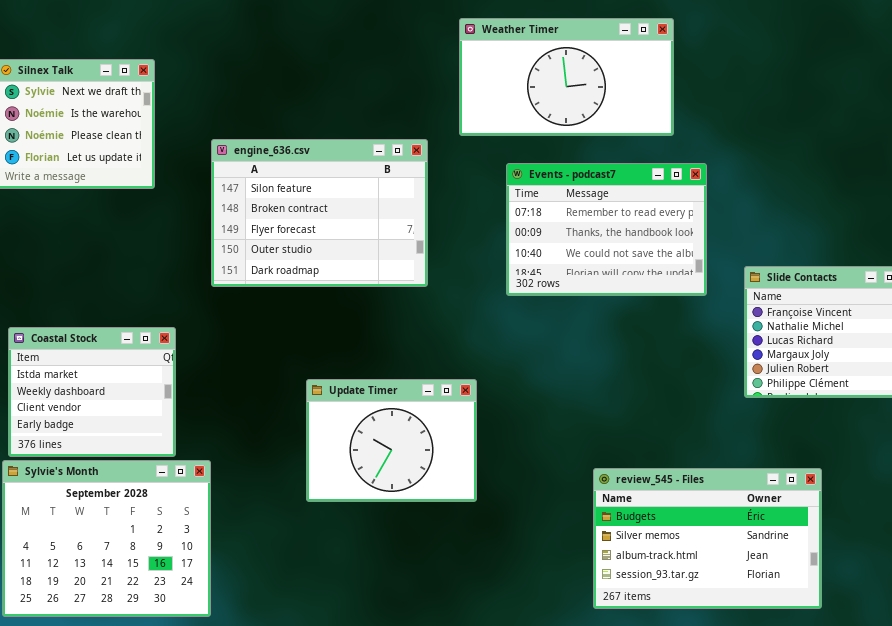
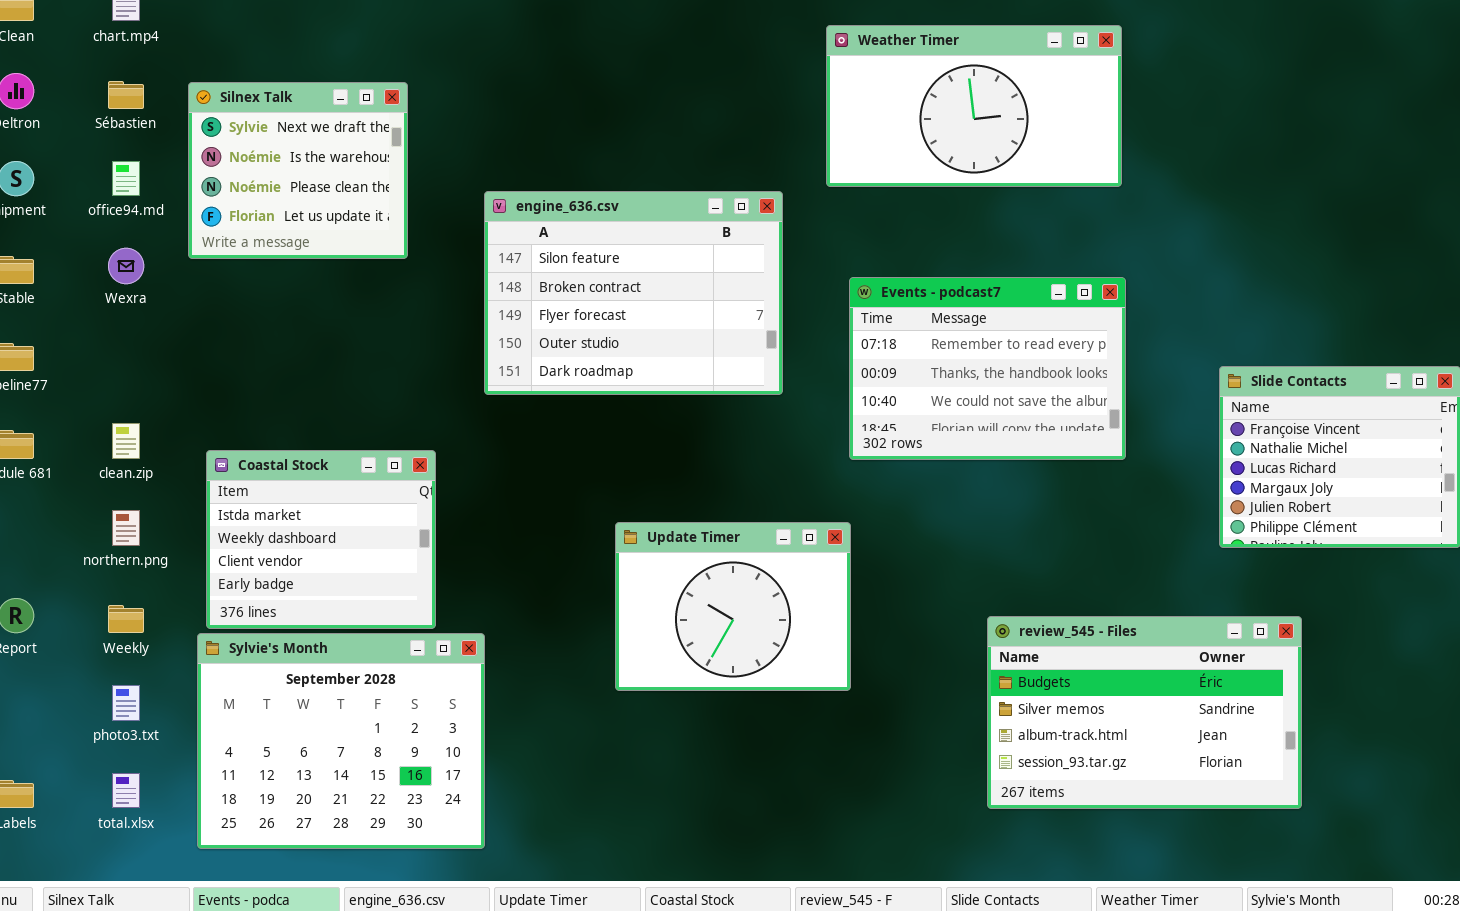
Events - podcast7: [506,163,707,296] -> [849,277,1126,460], moved
review_545 - Files: [593,468,822,609] -> [987,616,1302,809], moved

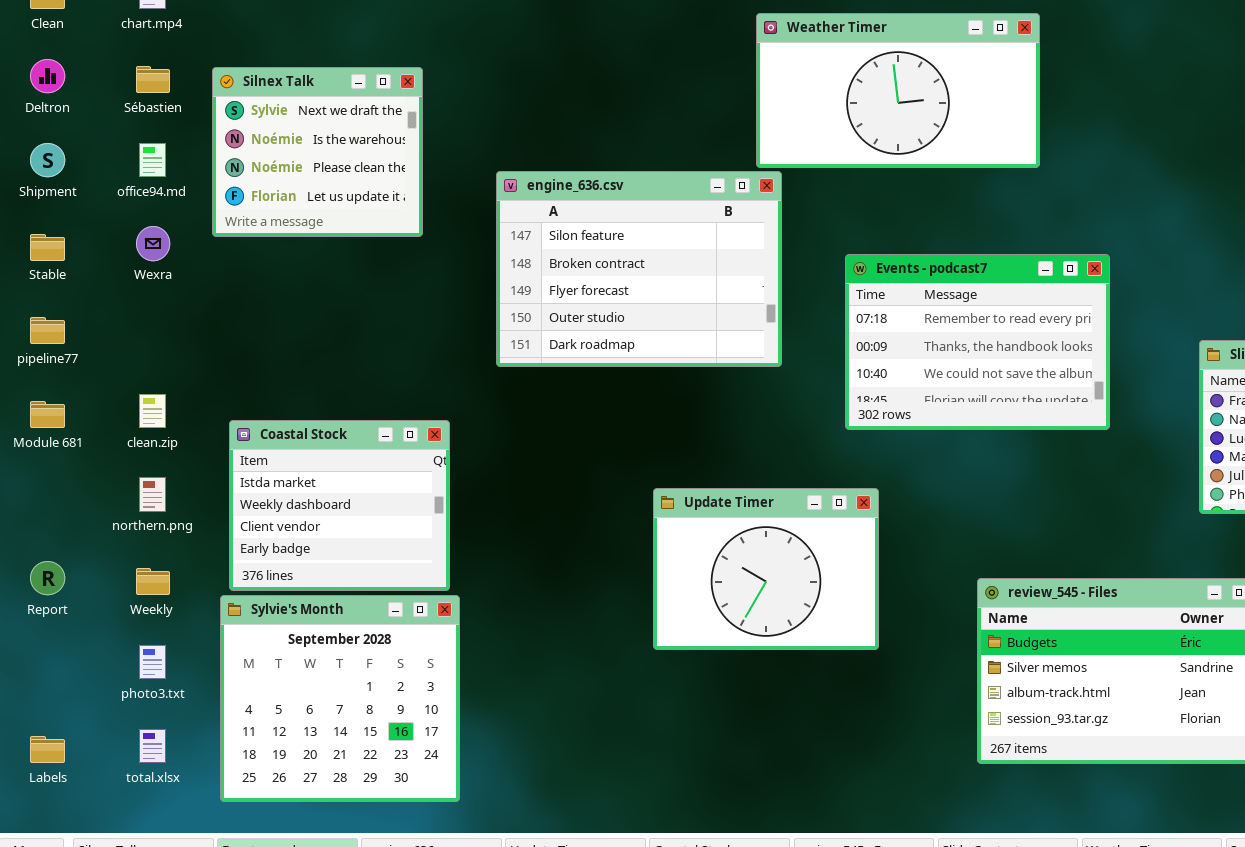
Weather Timer: [826,25,1122,187] -> [756,13,1040,168], moved
Update Timer: [615,522,851,691] -> [653,488,879,650], moved
Sylvie's Month: [197,633,485,849] -> [220,595,460,802], resized

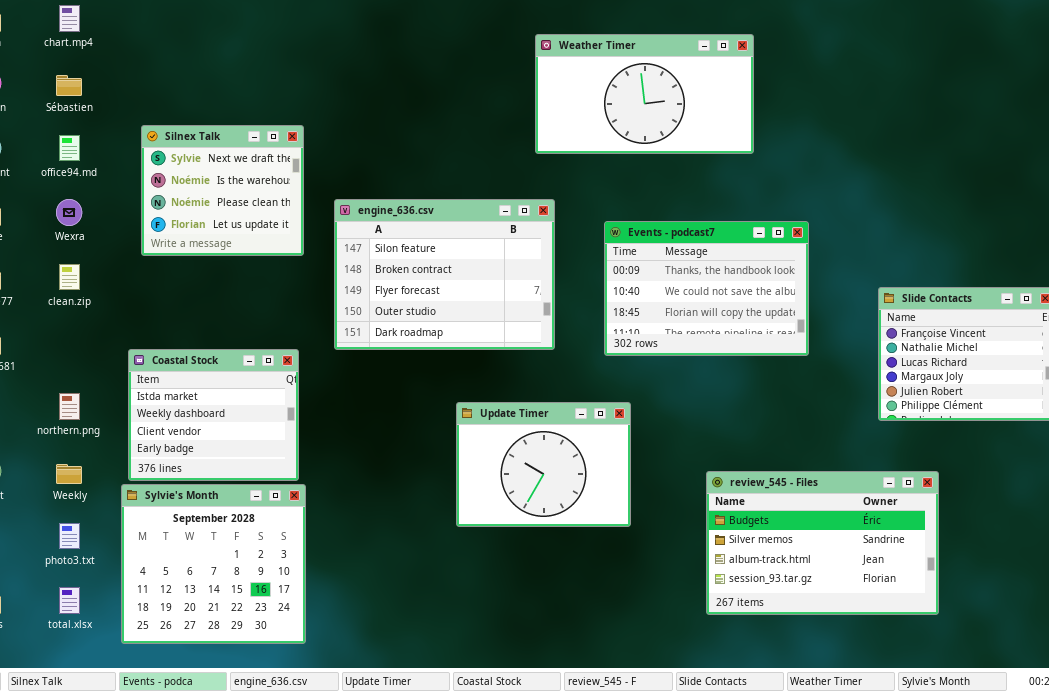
Silnex Talk: [212,67,423,237] -> [141,125,304,256], moved
engine_636.csv: [496,171,782,367] -> [334,199,555,350], moved
Events - podcast7: [845,254,1110,430] -> [604,221,809,356], scrolled down 1 row
clean.zip: [139,394,166,428] -> [59,264,80,290], moved

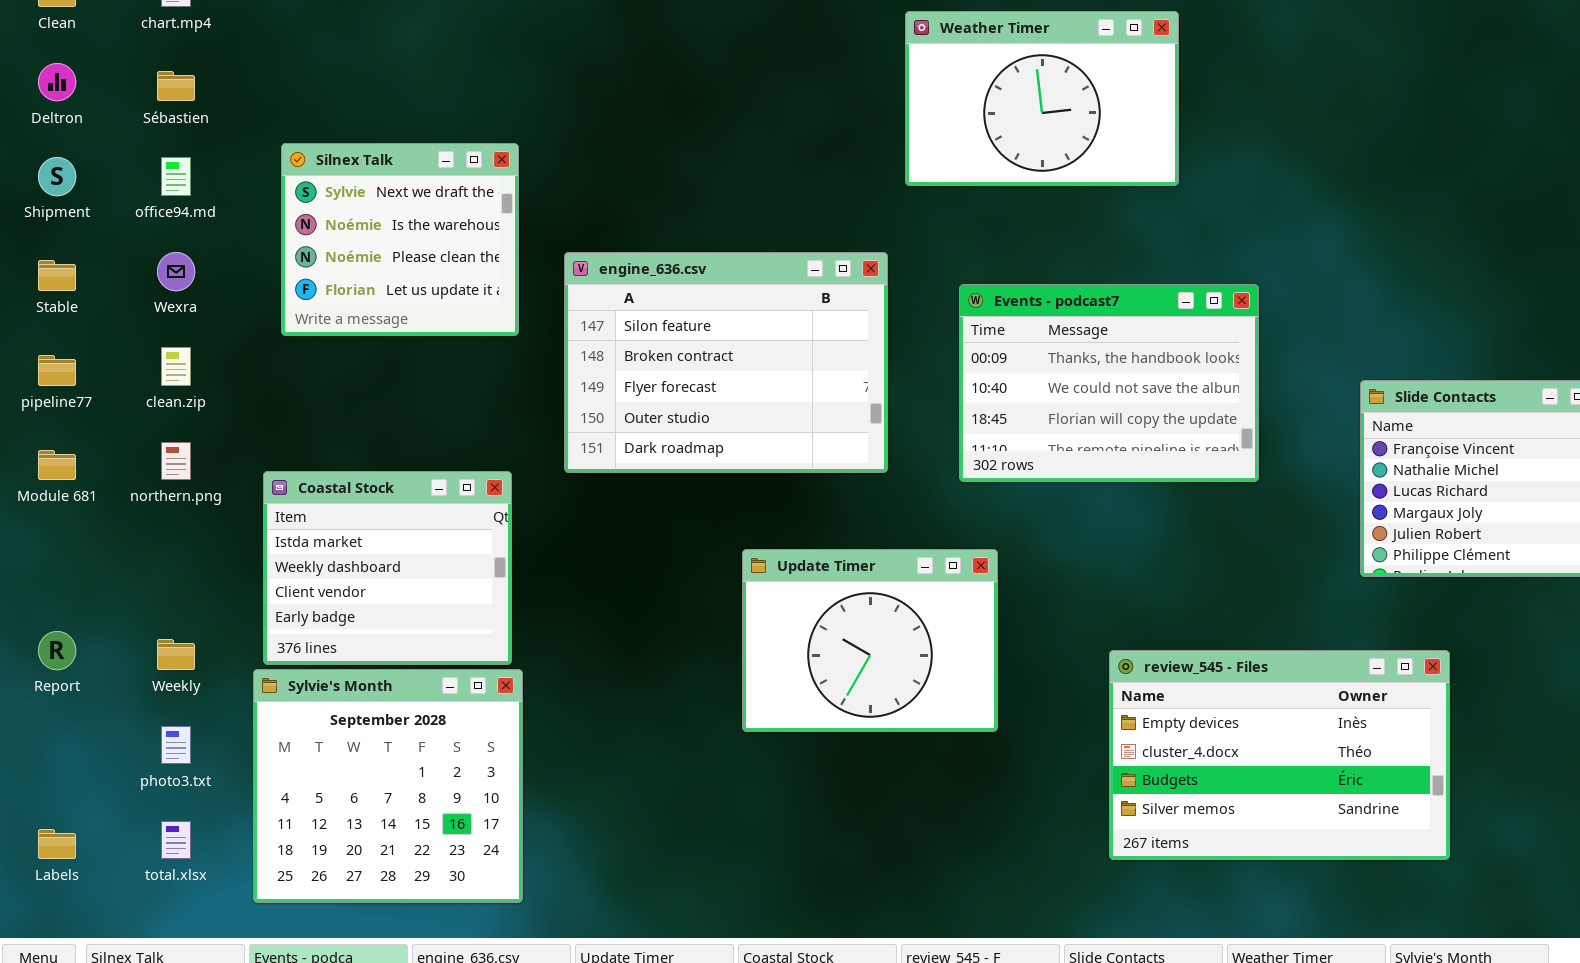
Weather Timer: [535,34,754,154] -> [905,11,1179,186], resized
northern.png: [59,393,80,420] -> [161,442,191,480], moved
review_545 - Files: [706,471,939,615] -> [1109,650,1450,860], scrolled up 2 rows

